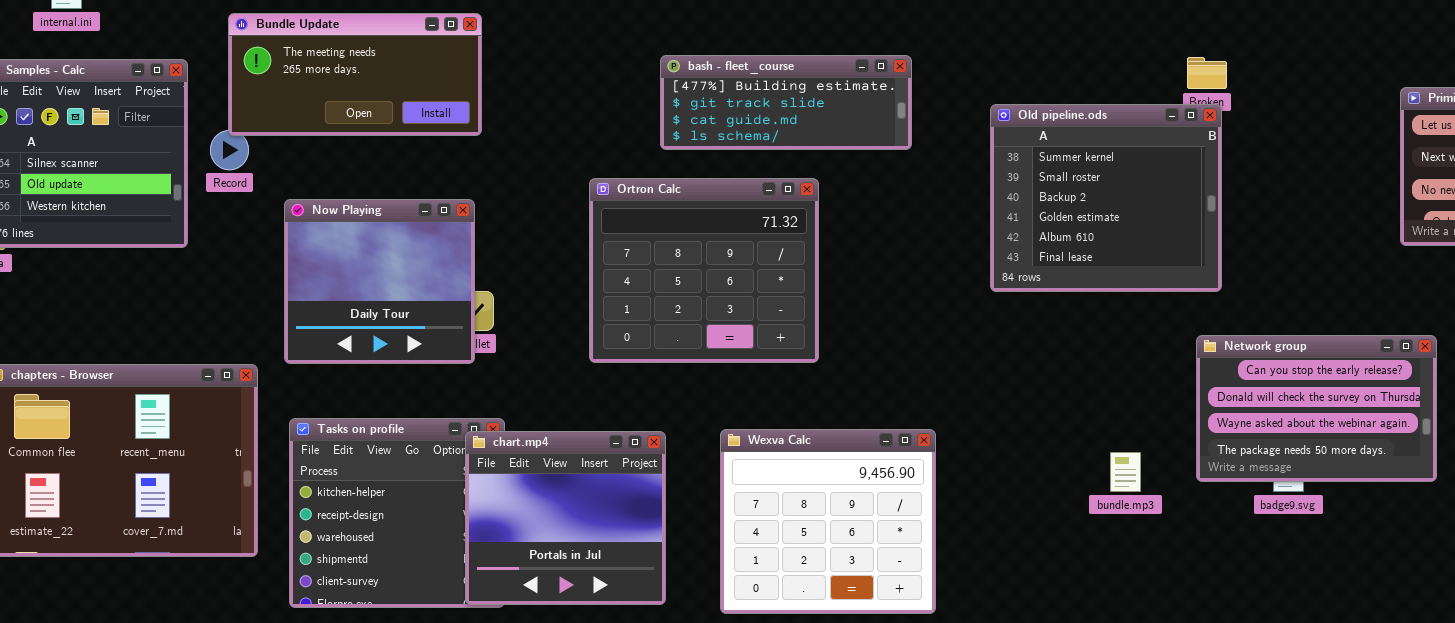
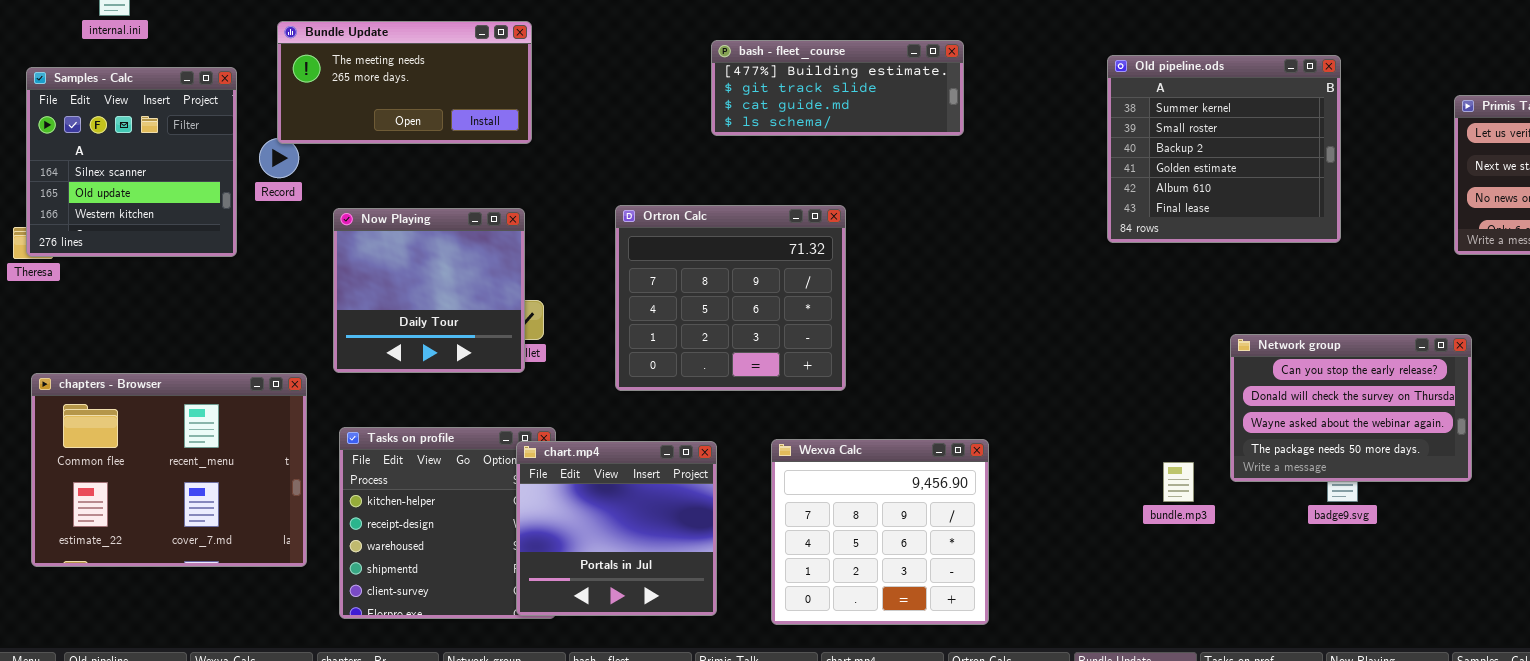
bash - fleet_course: [660,55,912,150] -> [711,40,964,136], moved
Old pipeline.ods: [990,104,1222,292] -> [1107,55,1341,243], moved
Ortron Calc: [589,178,819,363] -> [615,205,846,391], moved
Network group: [1196,335,1437,482] -> [1230,334,1472,482], moved

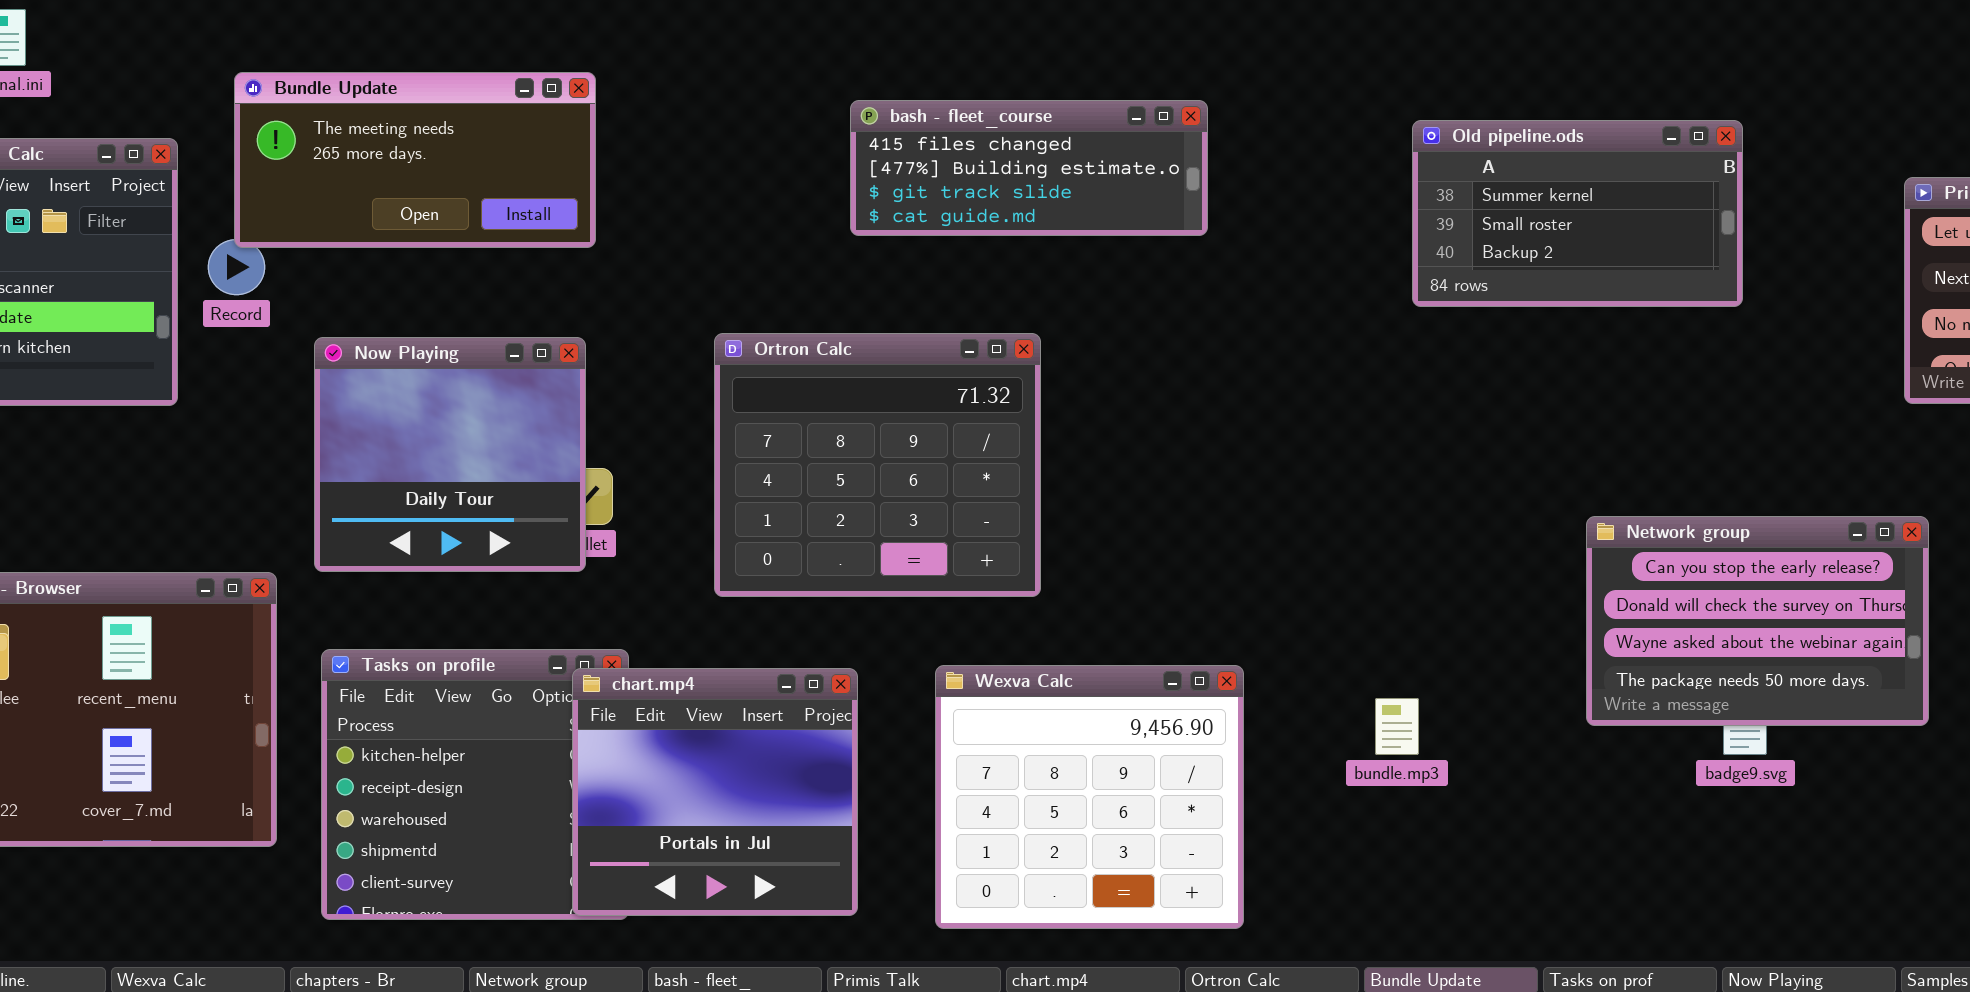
bash - fleet_course: [711,40,964,136] -> [850,100,1208,236], scrolled up 1 row
Old pipeline.ods: [1107,55,1341,243] -> [1412,120,1743,307], resized
bundle.mp3: [1163,462,1194,502] -> [1375,698,1419,755], moved

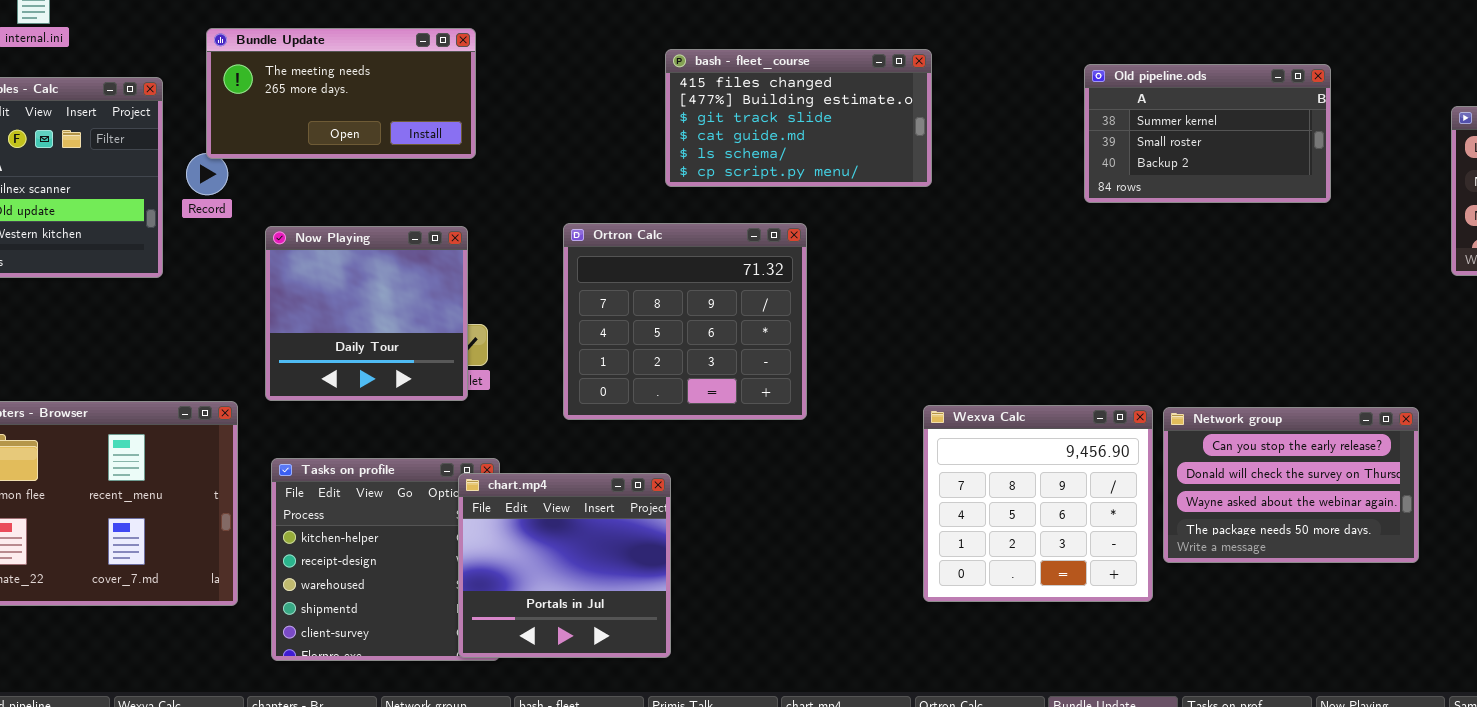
bash - fleet_course: [850,100,1208,236] -> [665,49,932,187], resized
Network group: [1586,516,1929,726] -> [1163,407,1419,563], moved
Wexva Calc: [935,665,1244,929] -> [923,405,1153,602], moved

